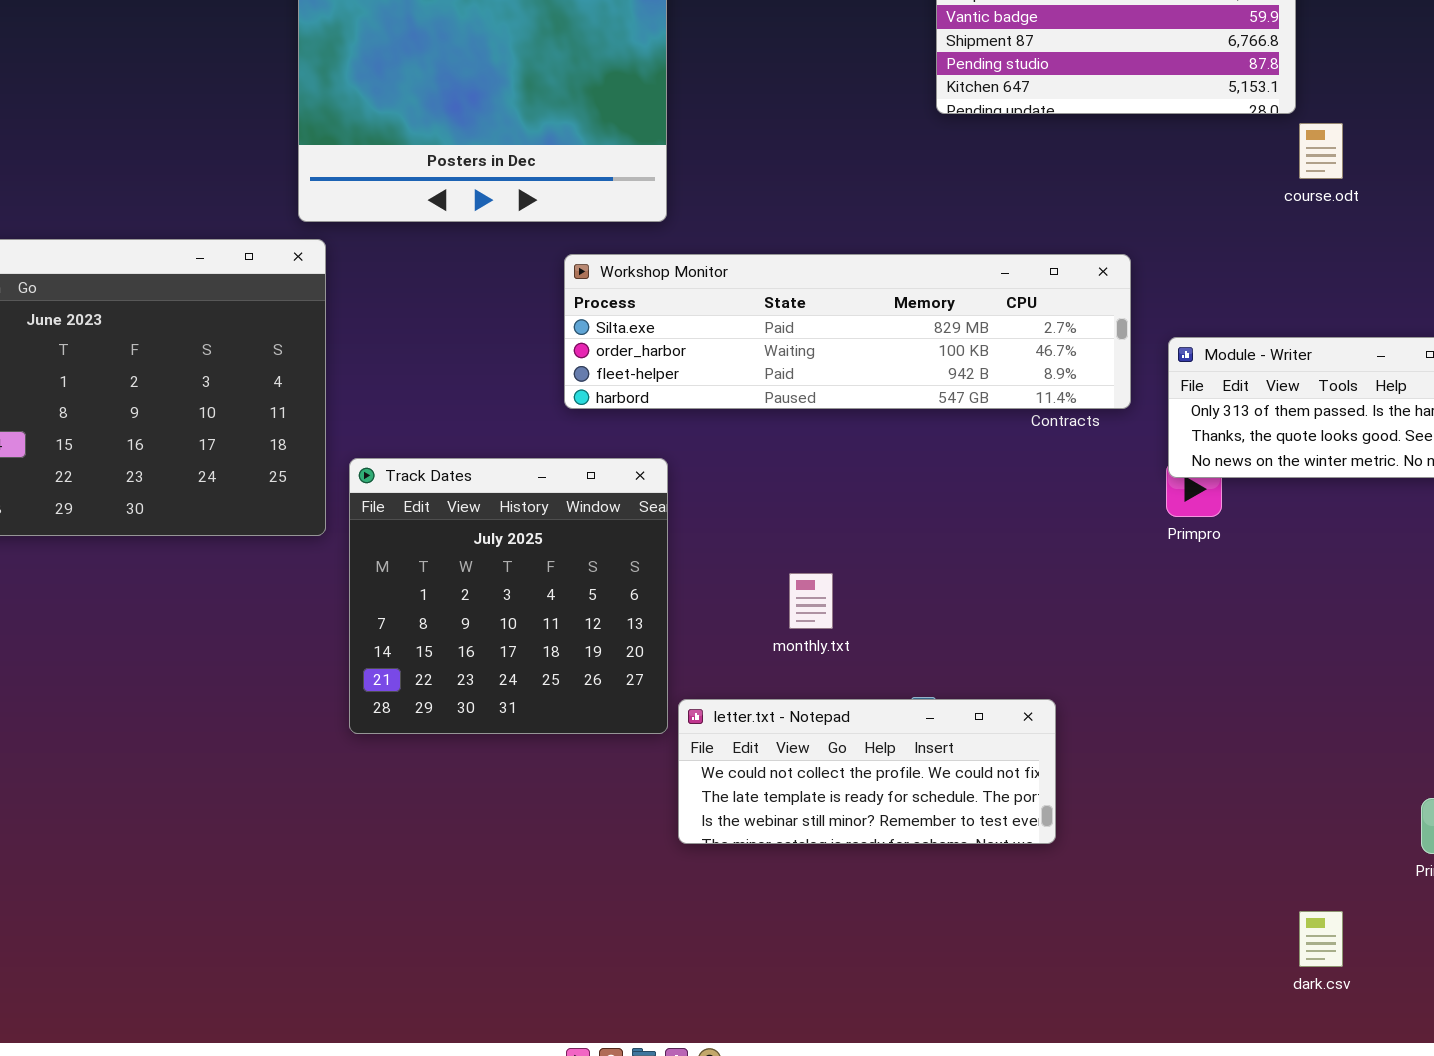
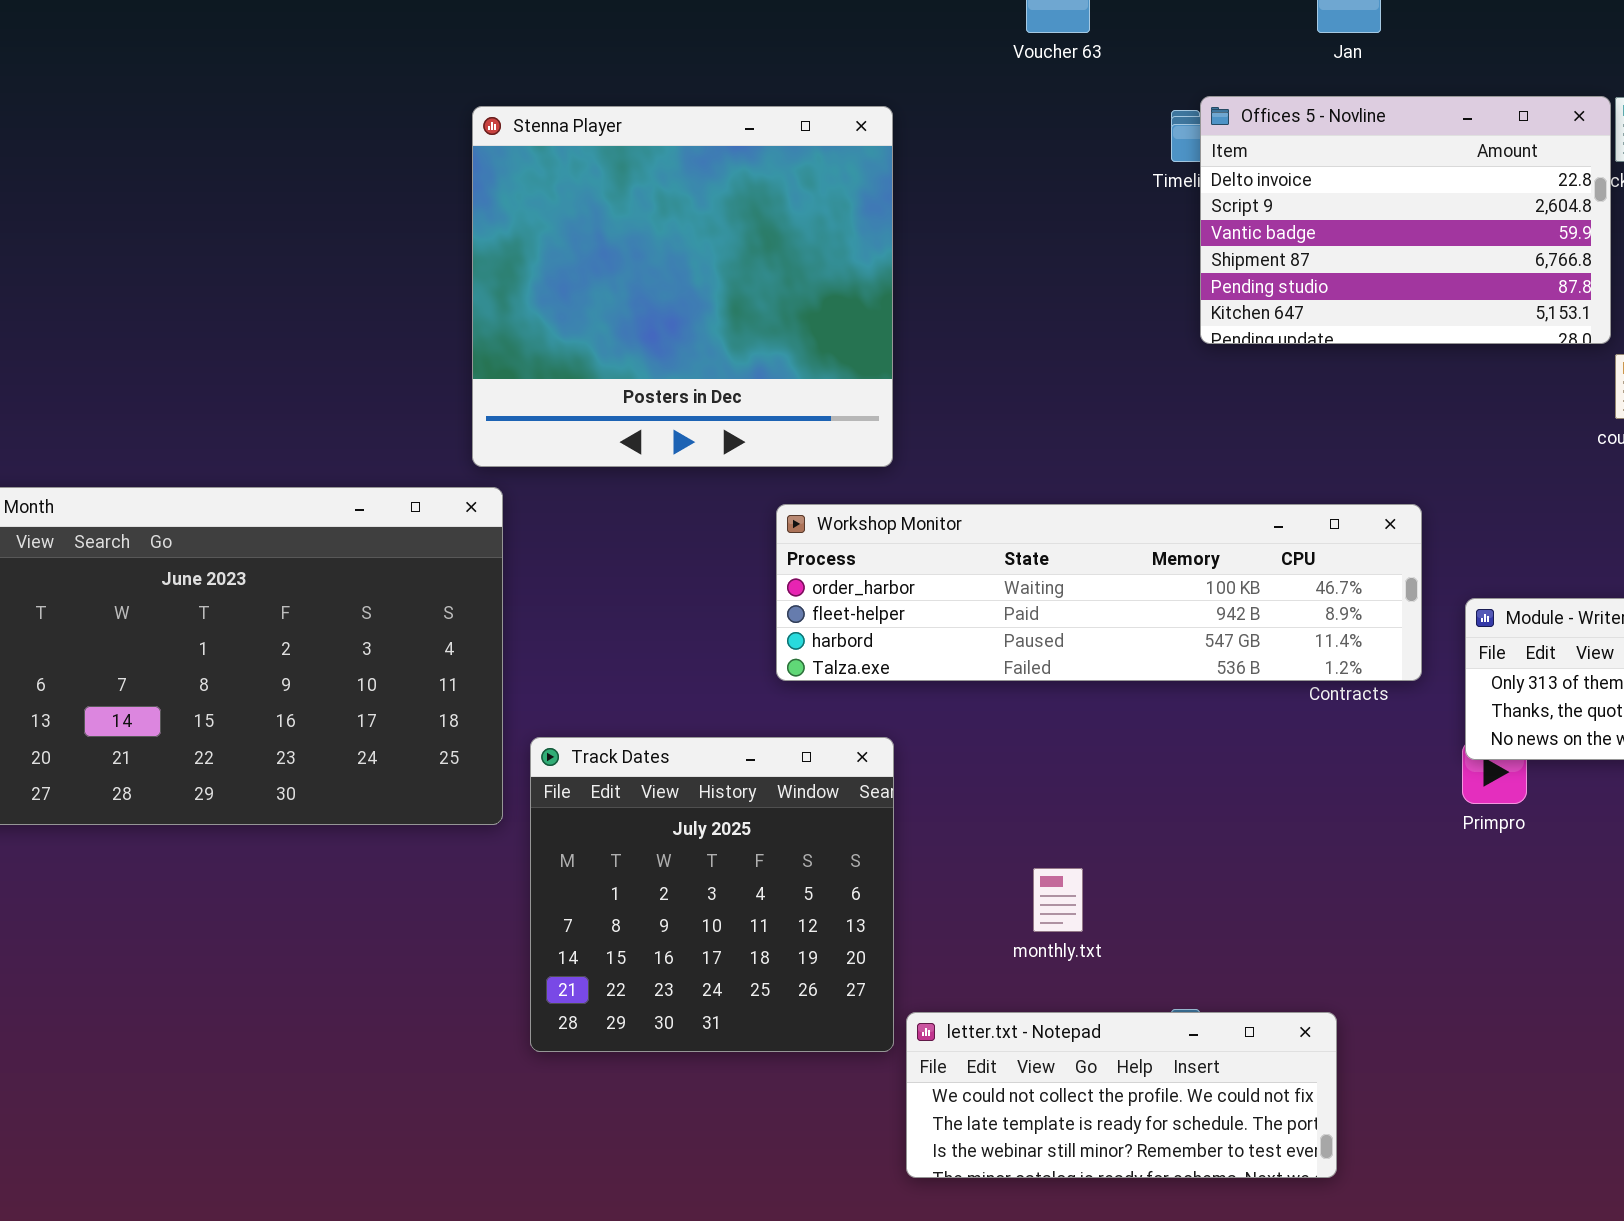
Workshop Monitor: [564,254,1131,409] -> [776,504,1422,681], scrolled down 1 row

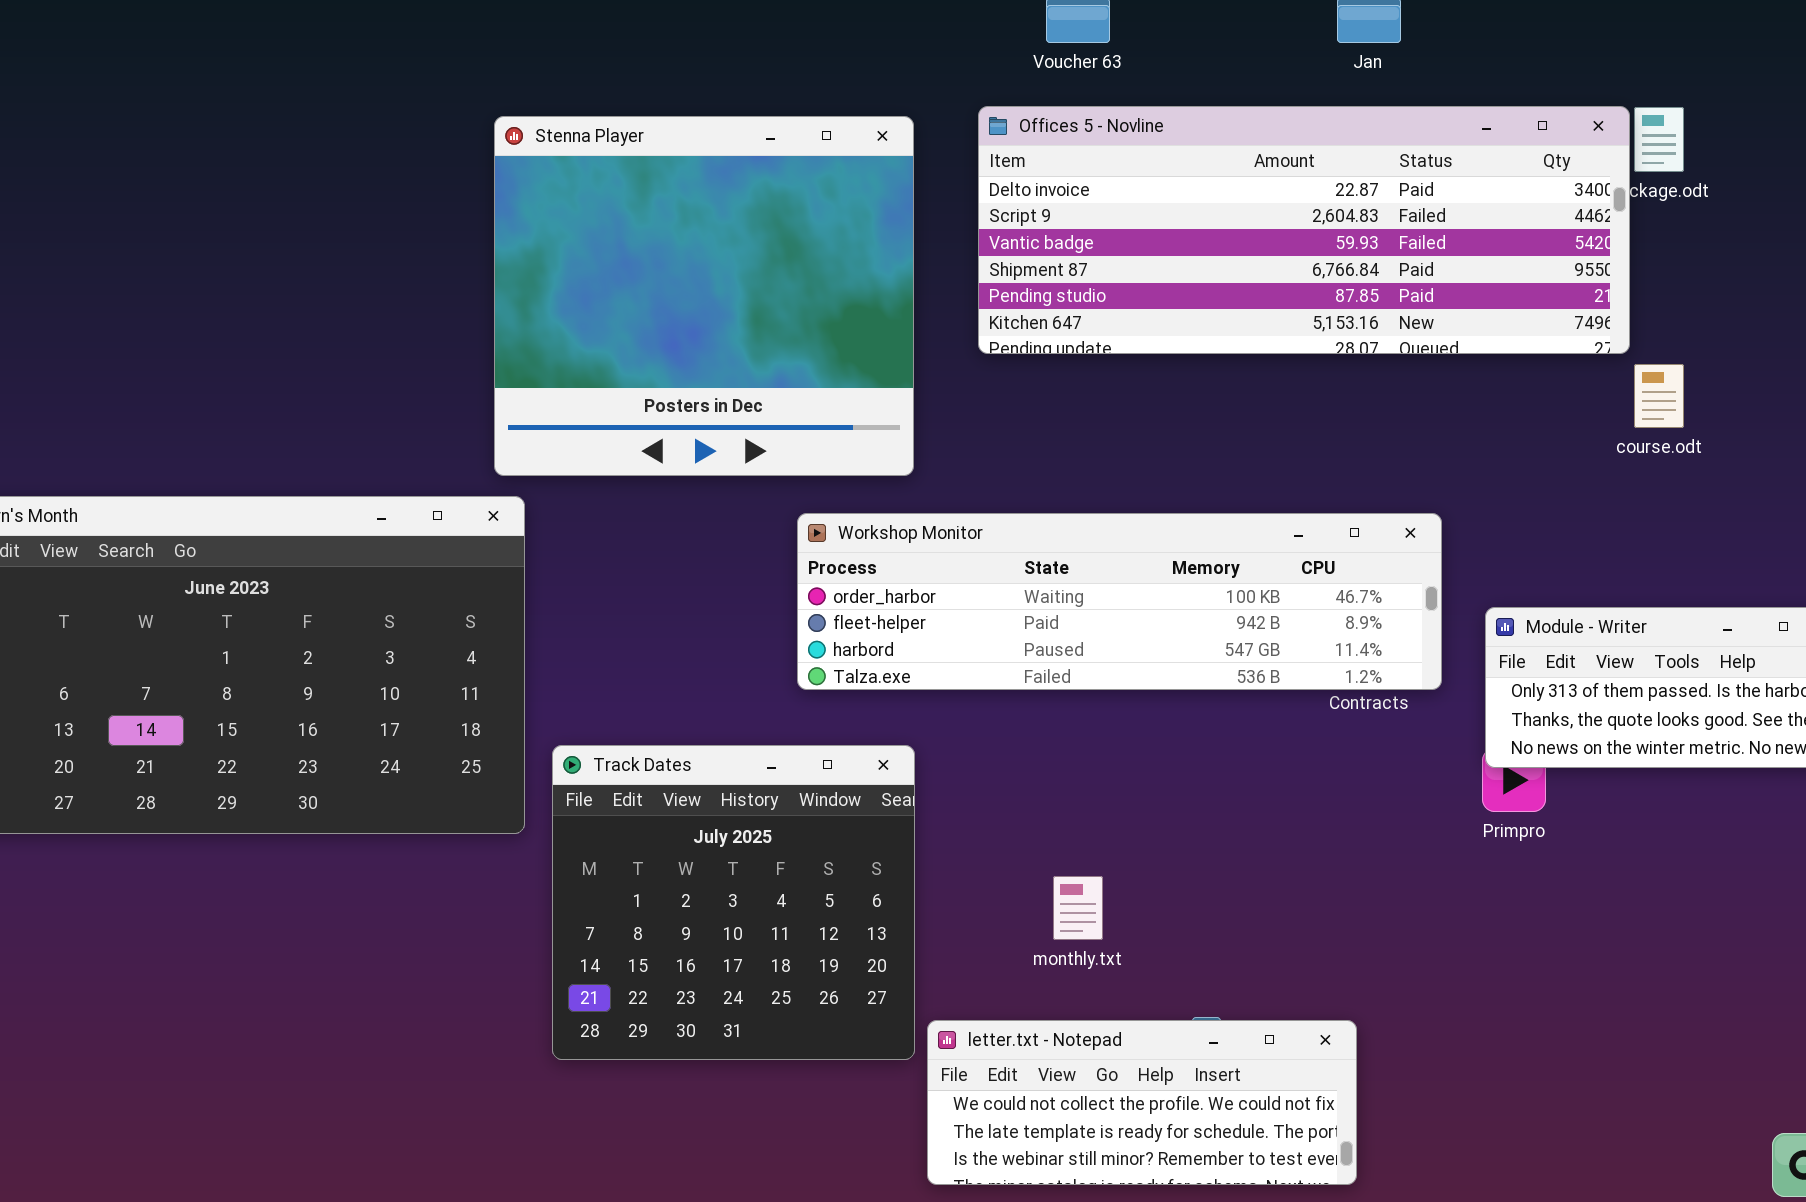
Offices 5 - Novline: [1200,96,1611,344] -> [978,106,1630,354], resized

